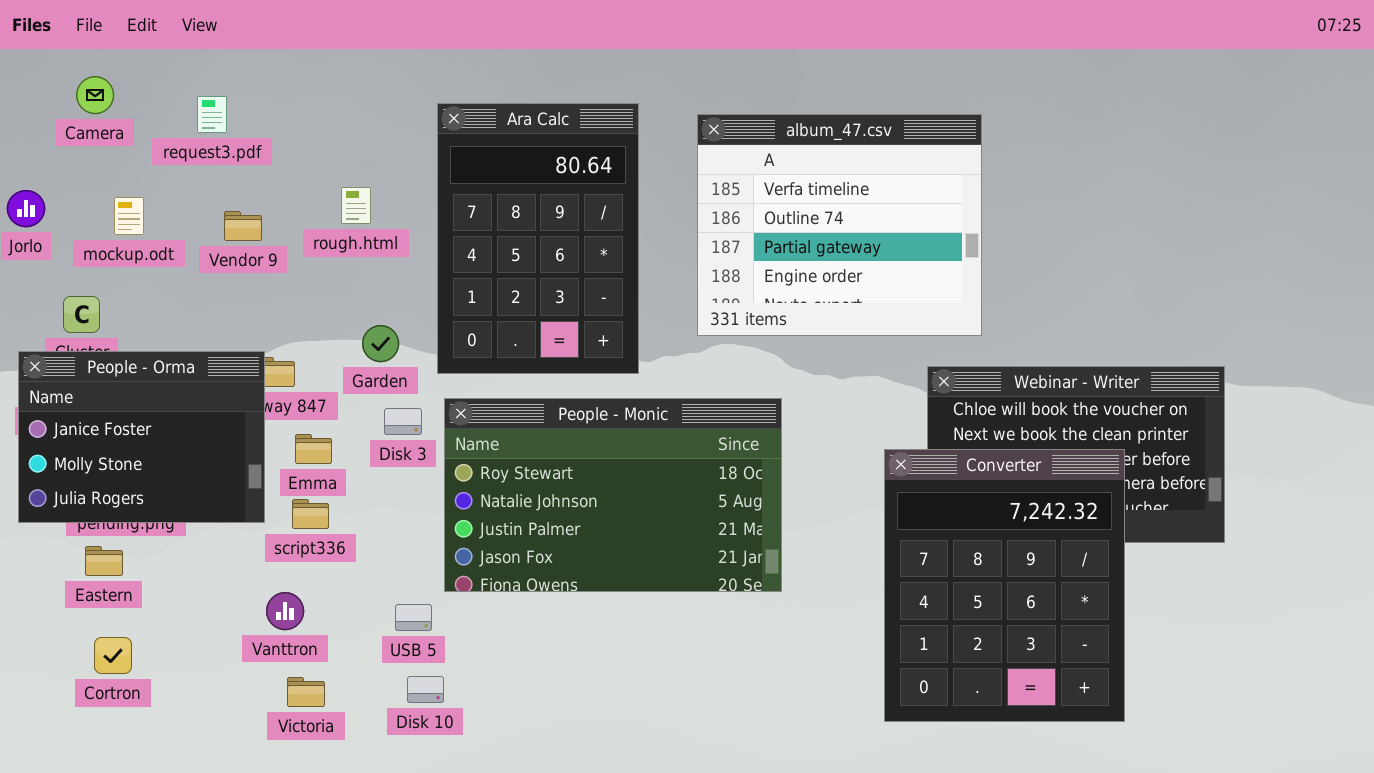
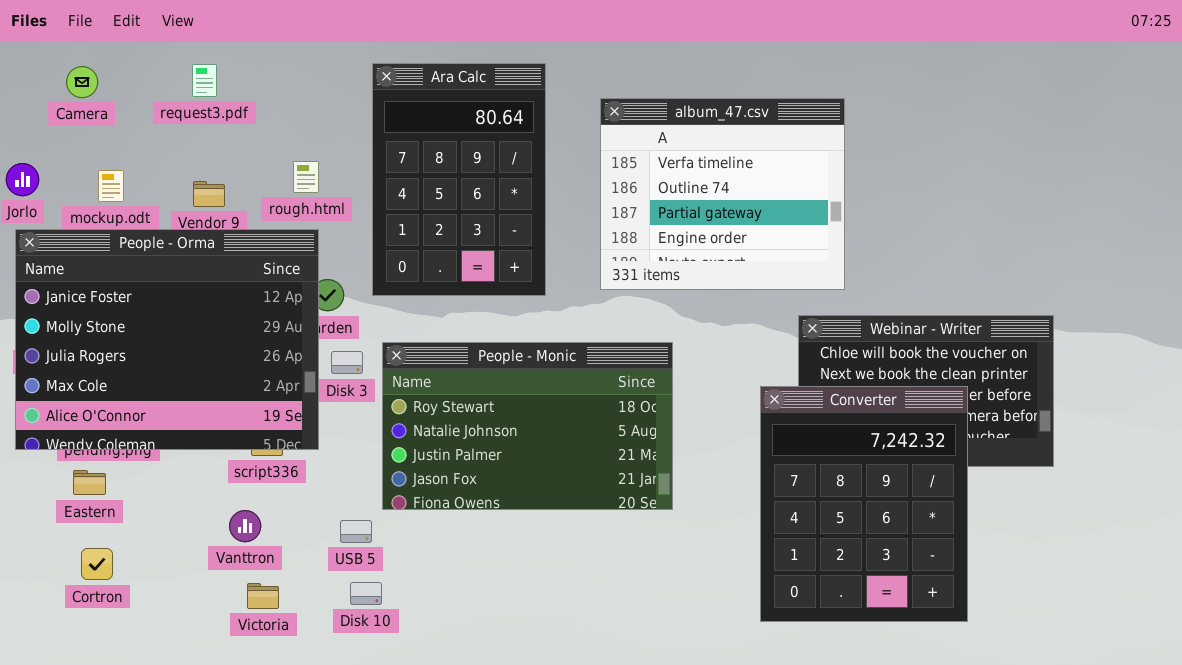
request3.pdf: [197,96,227,133] -> [192,64,217,97], moved
Ara Calc: [437,103,639,374] -> [372,63,546,296], moved
People - Orma: [18,351,265,523] -> [15,229,319,450], resized

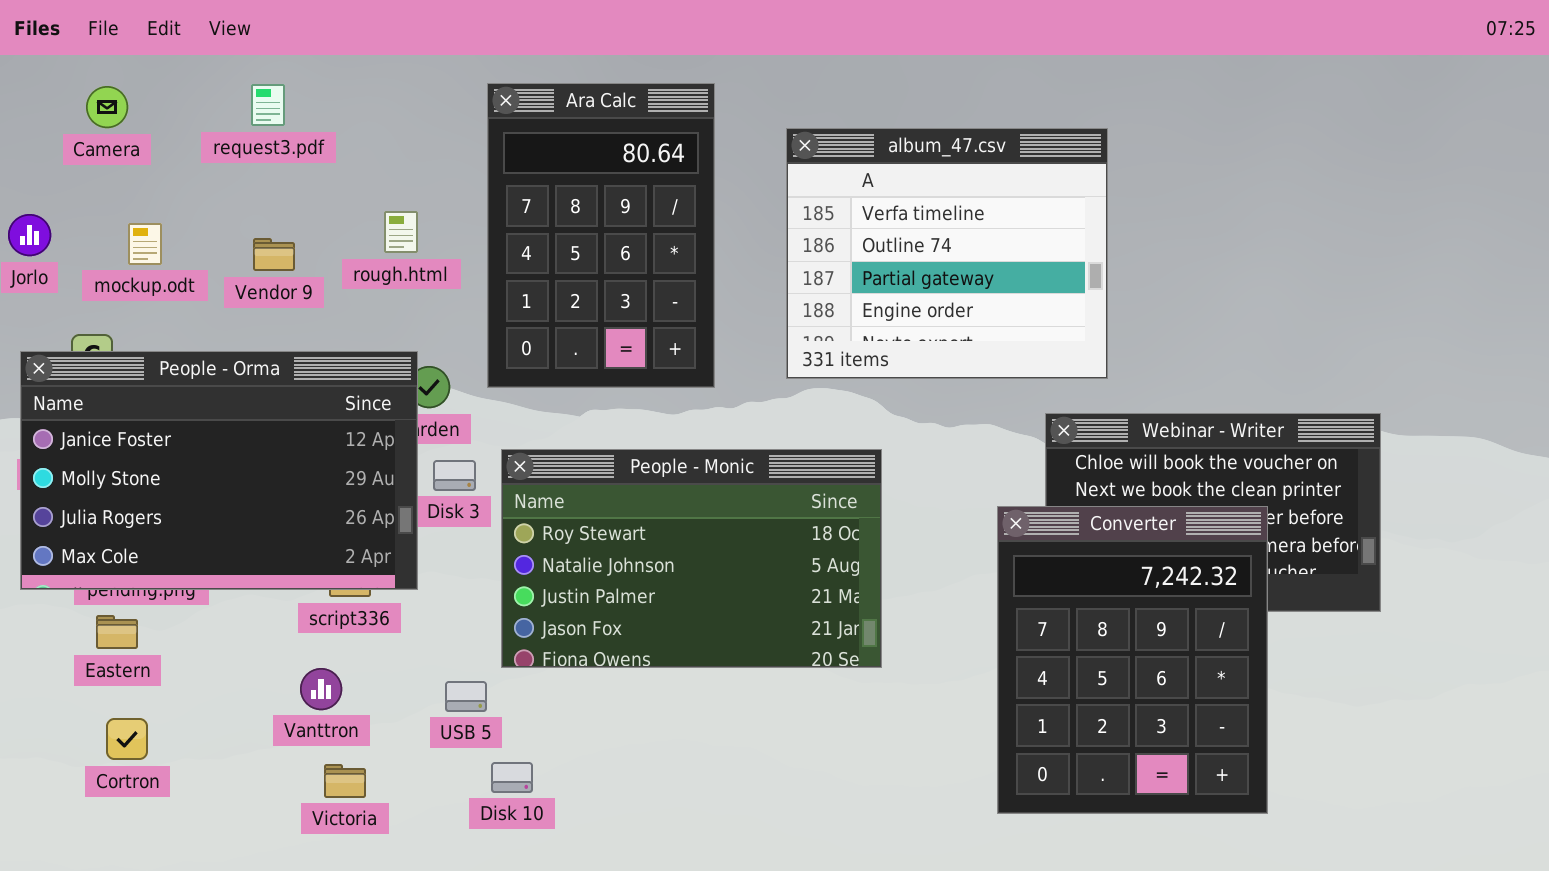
People - Orma: [15,229,319,450] -> [20,351,418,590], resized
Disk 10: [350,582,382,605] -> [491,762,533,793], moved

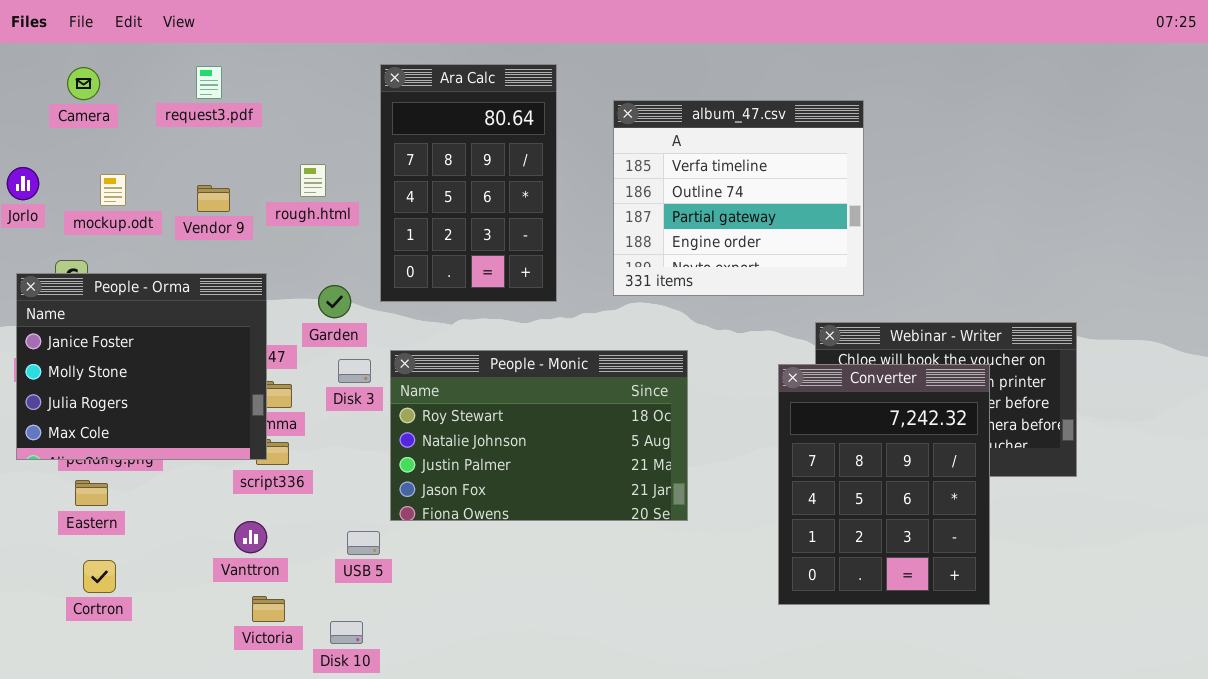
People - Orma: [20,351,418,590] -> [16,273,267,460], resized
Converter: [997,506,1268,814] -> [778,364,990,605], moved
Disk 10: [491,762,533,793] -> [330,621,363,644], moved

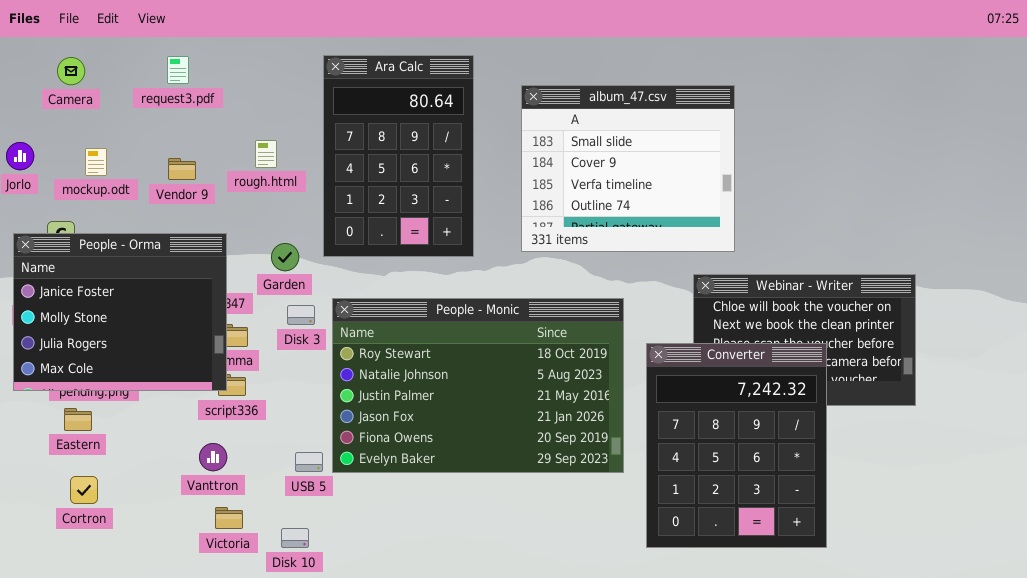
album_47.csv: [613,100,864,296] -> [521,85,735,252], scrolled up 2 rows
People - Monic: [390,350,688,521] -> [332,298,624,473], resized
Converter: [778,364,990,605] -> [646,343,827,548], moved

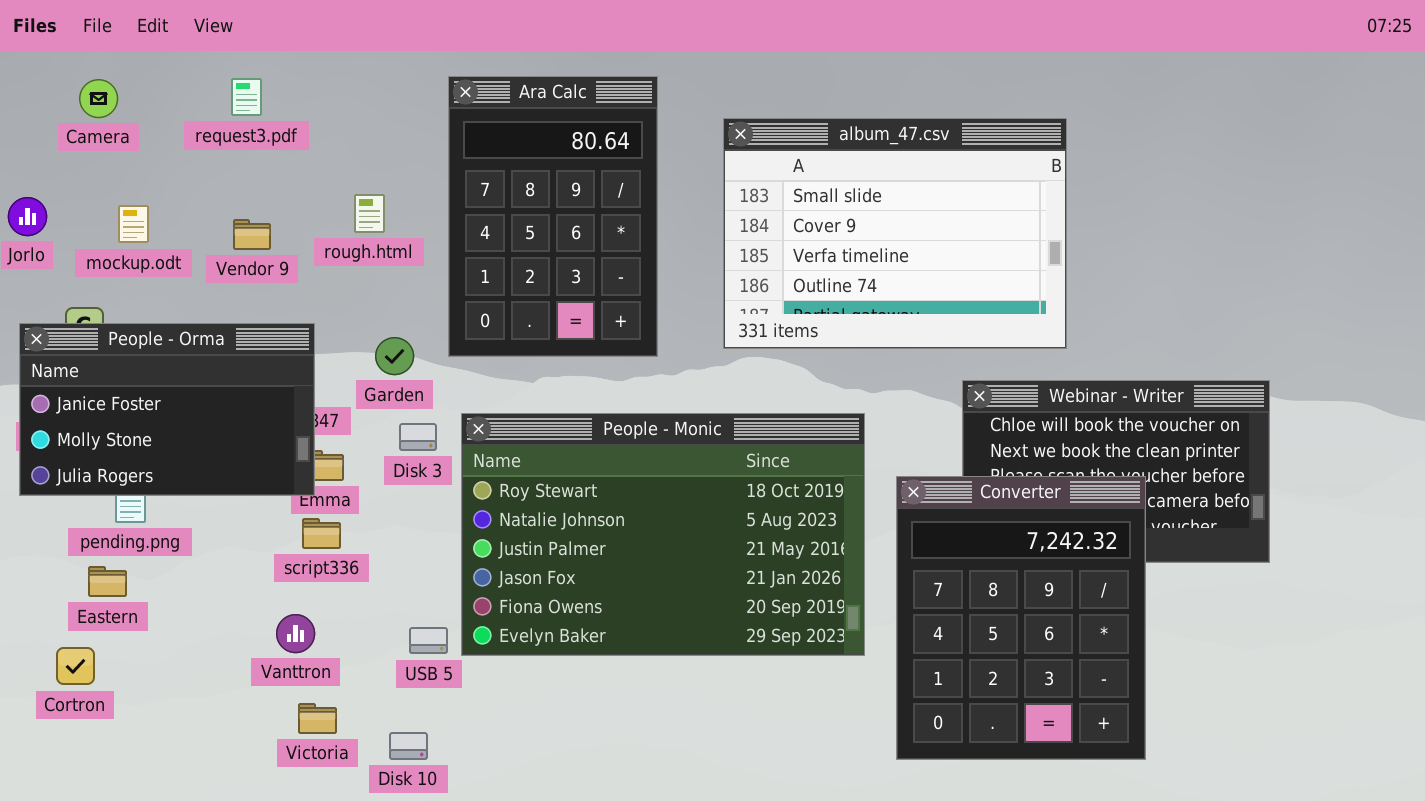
album_47.csv: [521,85,735,252] -> [723,118,1067,349], resized
People - Orma: [13,233,227,391] -> [19,323,315,496], resized
Cortron: [70,476,98,504] -> [56,647,95,685], moved

